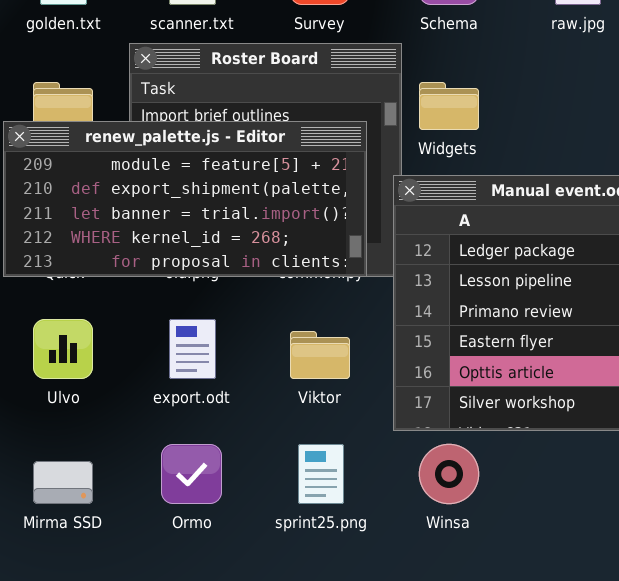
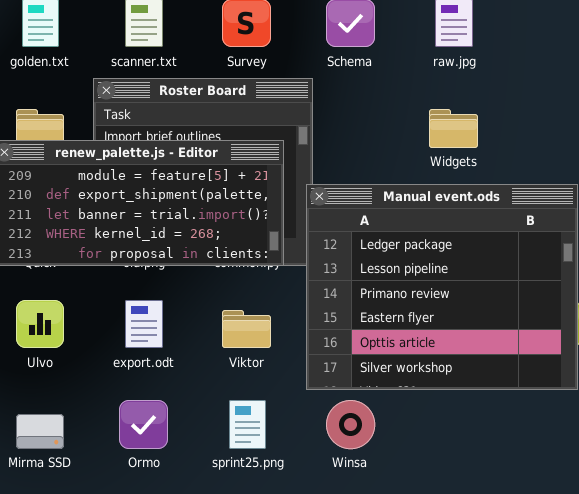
Widgets: [419,82,479,130] -> [429,109,478,148], moved

